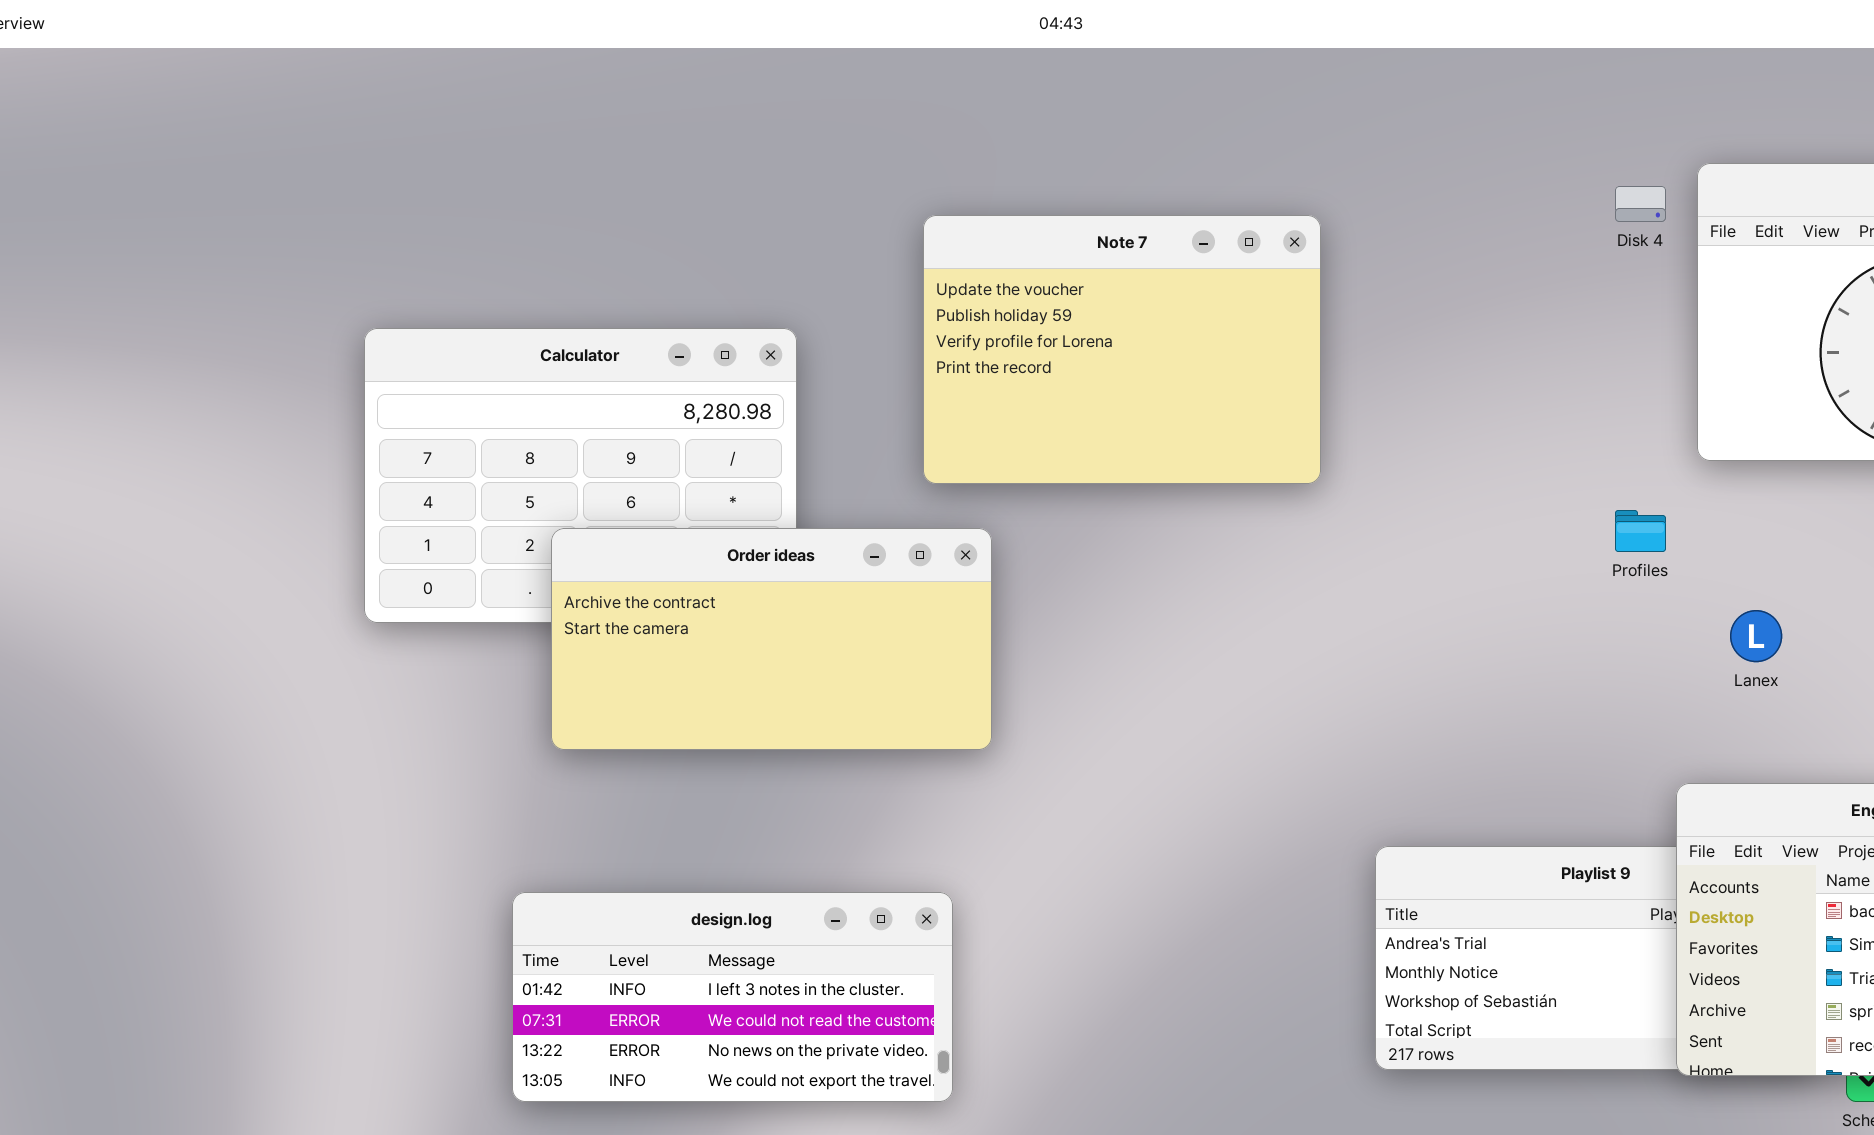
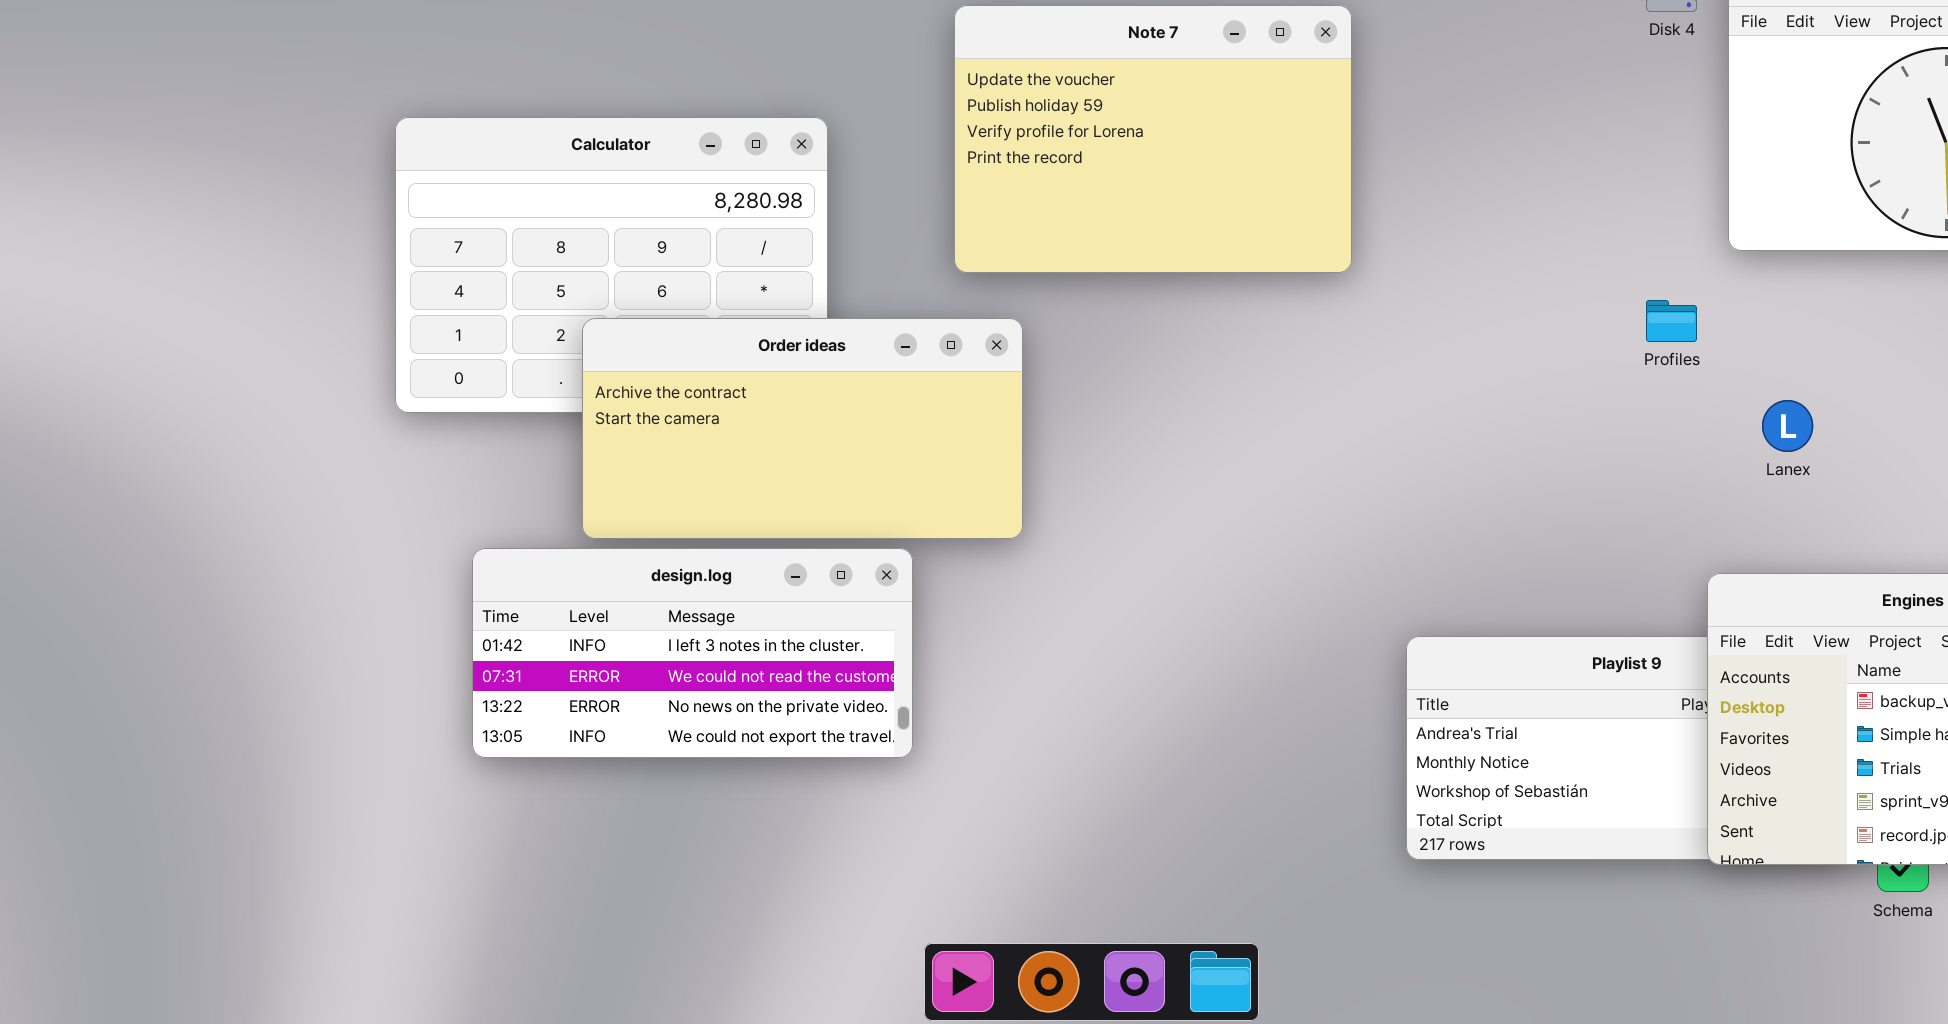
design.log: [512,892,953,1102] -> [472,548,913,758], moved

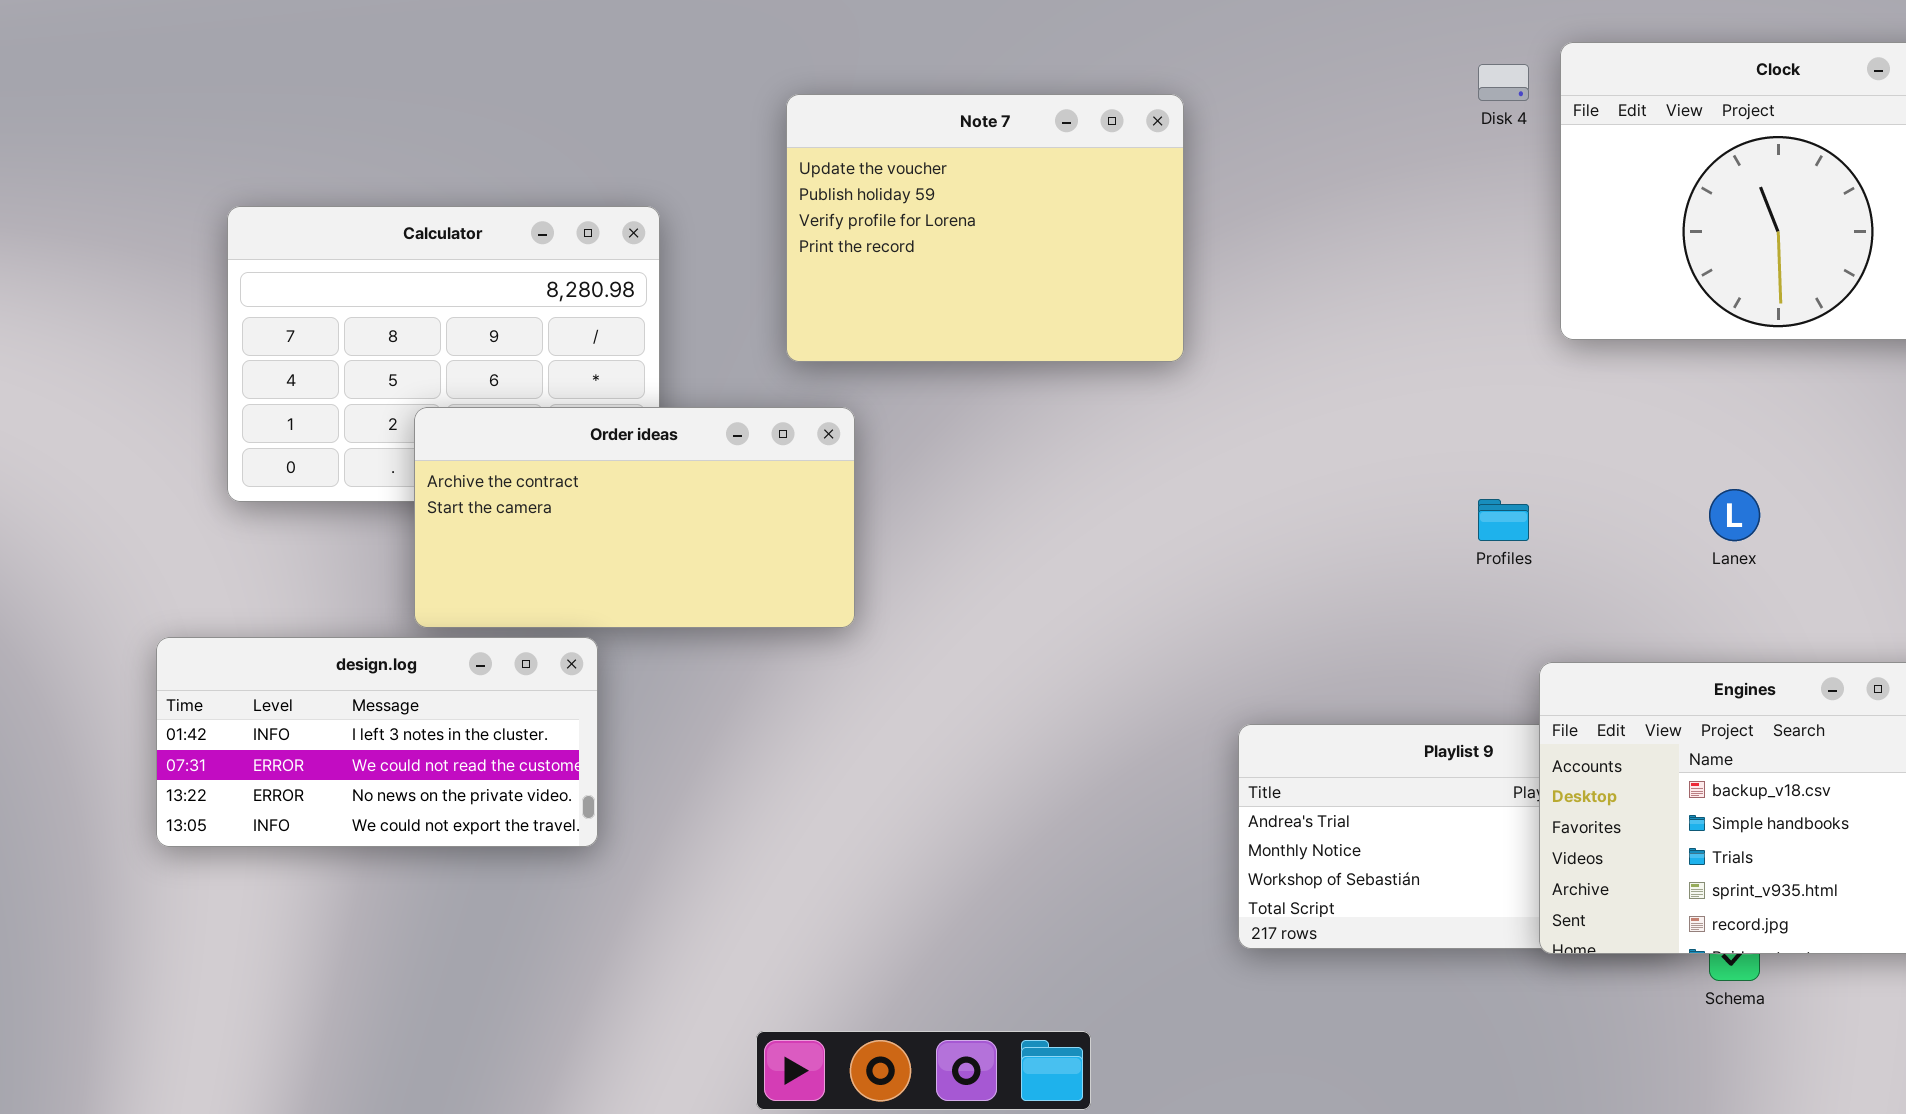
Profiles: [1646,300,1697,342] -> [1478,499,1529,541], moved
Lanex: [1762,400,1813,452] -> [1709,489,1760,541], moved
design.log: [472,548,913,758] -> [156,637,598,847], moved

